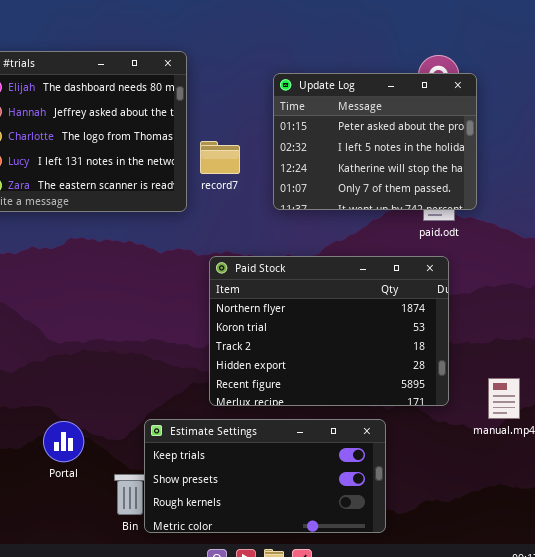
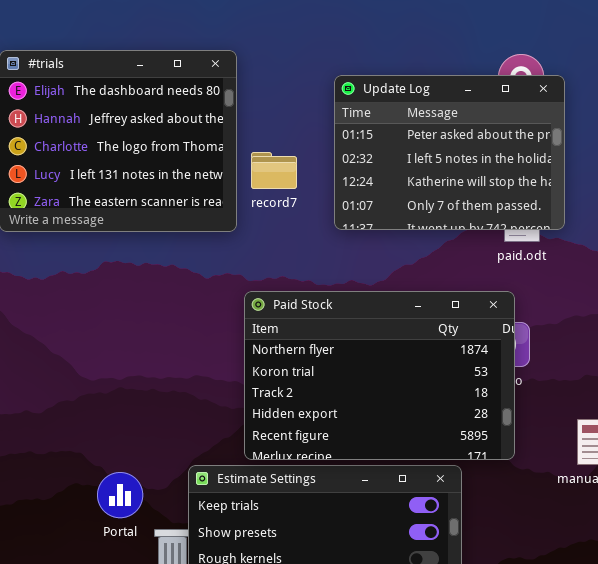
Paid Stock: [209,256,449,406] -> [244,291,515,460], moved
Portal: [43,421,84,462] -> [97,472,143,518], moved

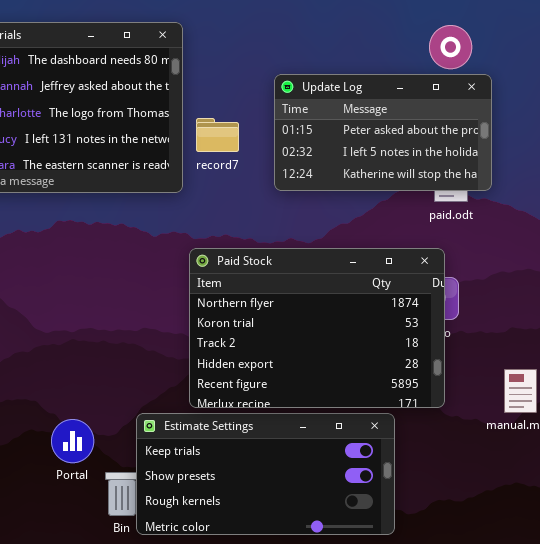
Update Log: [334,75,565,230] -> [274,74,492,191], resized

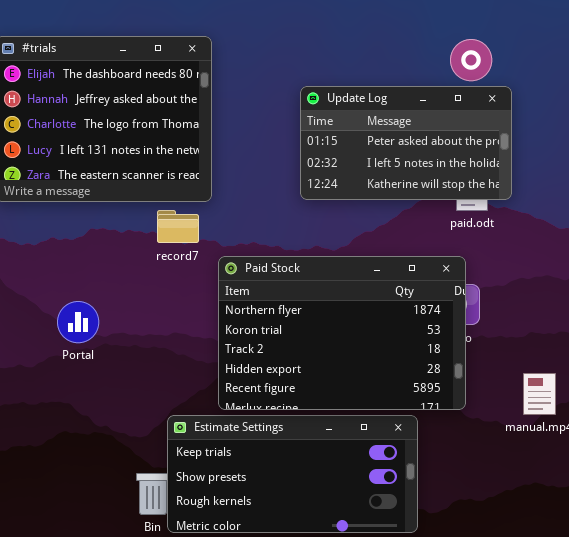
record7: [196,118,239,152] -> [157,210,199,243], moved
Portal: [51,419,94,463] -> [57,301,99,343], moved

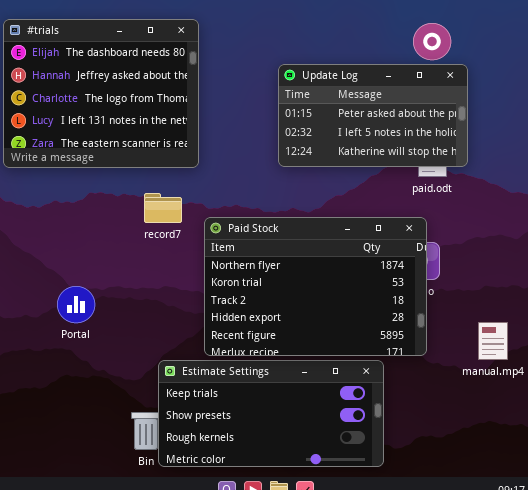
record7: [157,210,199,243] -> [144,193,182,223], moved
Portal: [57,301,99,343] -> [57,286,95,323], moved

